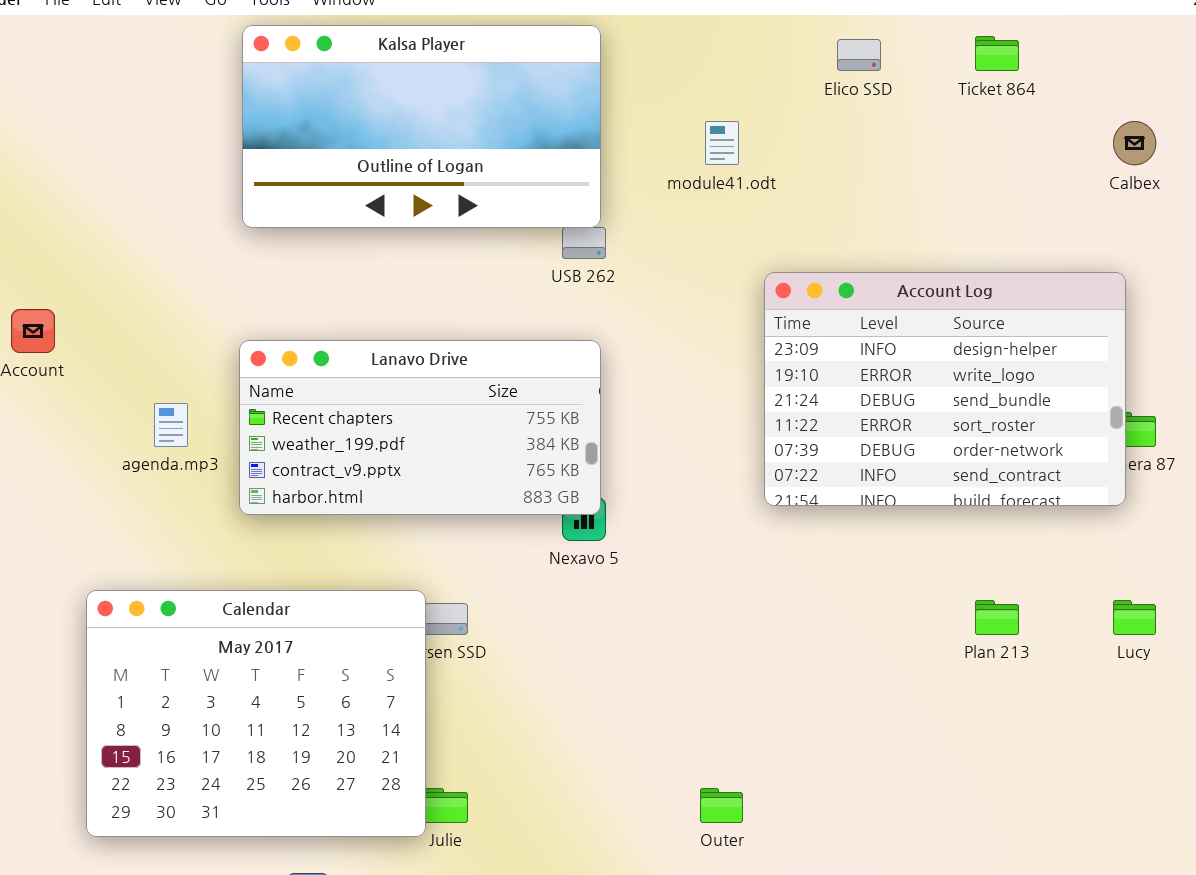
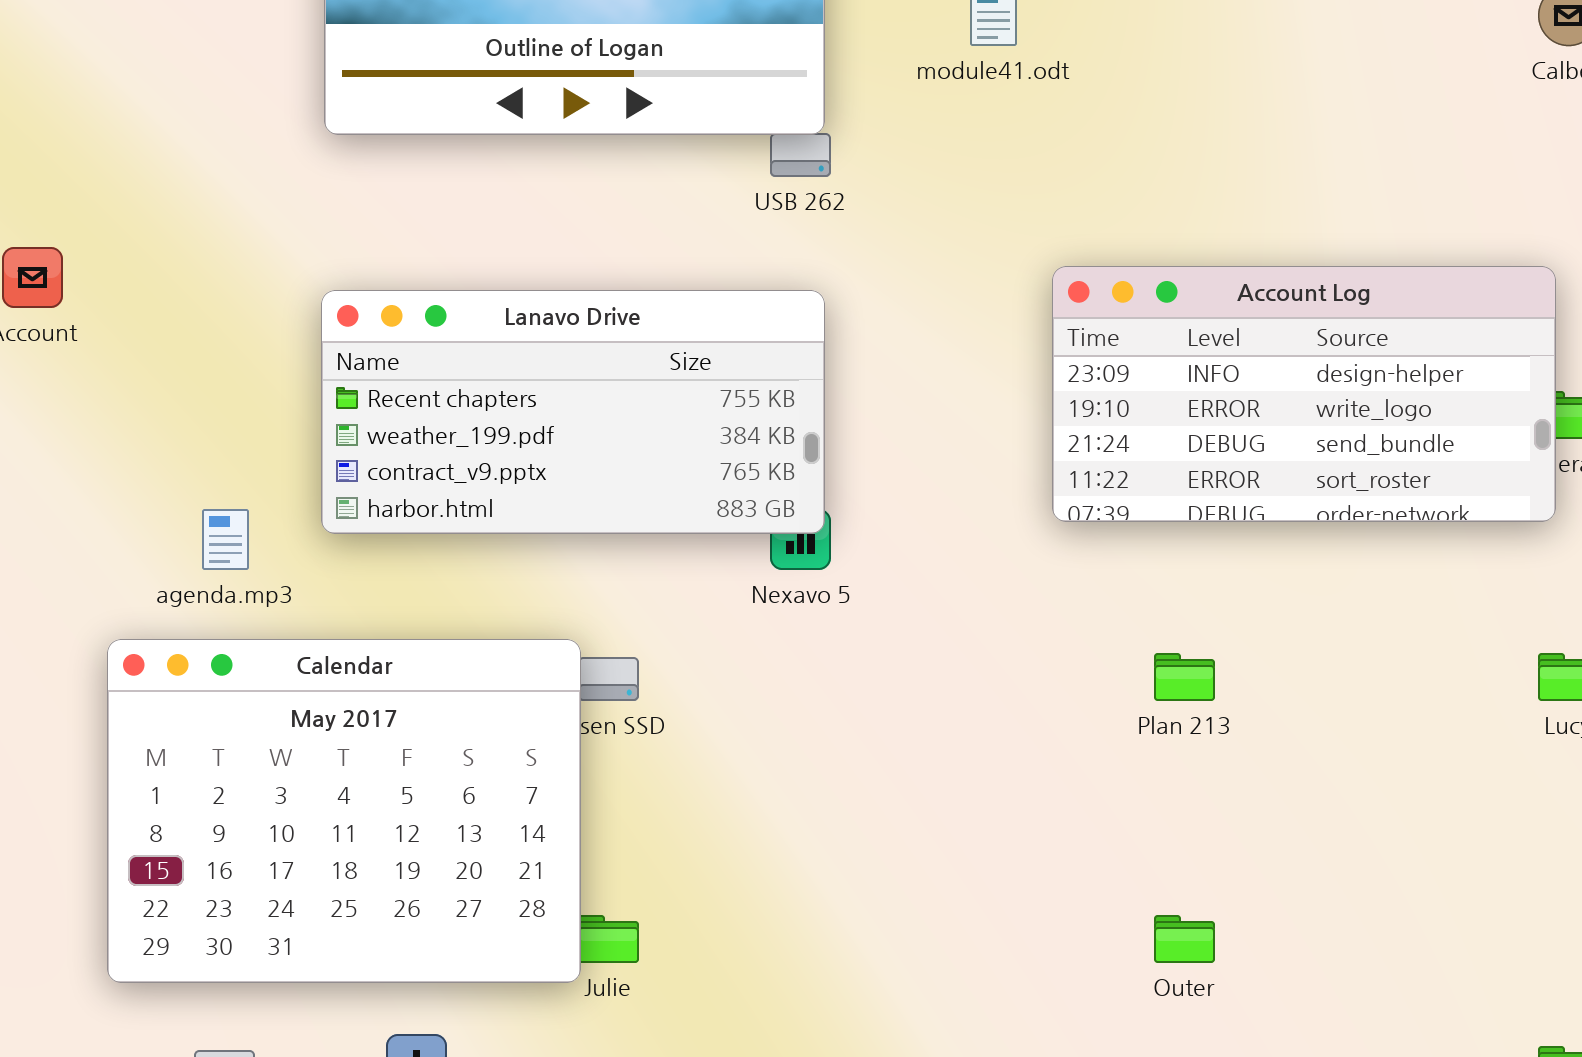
Account Log: [764,272,1126,506] -> [1052,266,1556,522], resized
agenda.mp3: [154,403,188,447] -> [202,509,249,570], moved
Plan 213: [975,600,1019,635] -> [1154,653,1215,701], moved
Outer: [700,788,743,823] -> [1154,915,1215,963], moved

